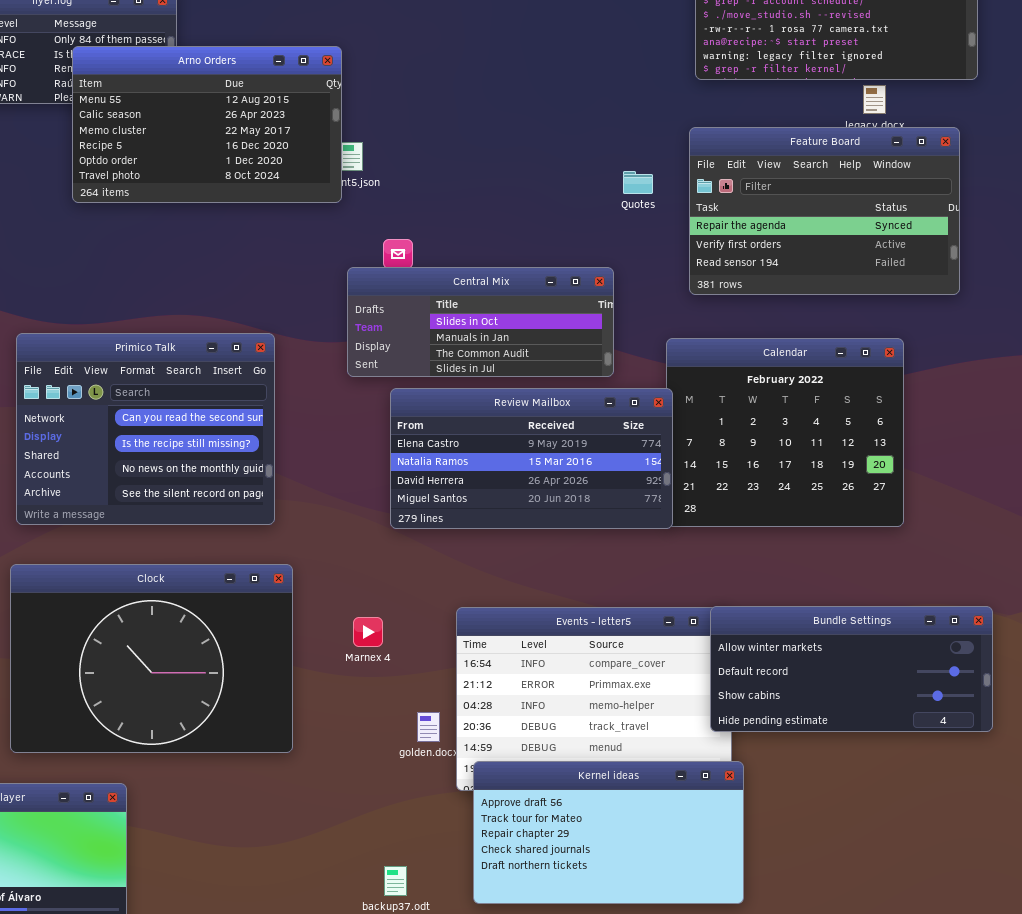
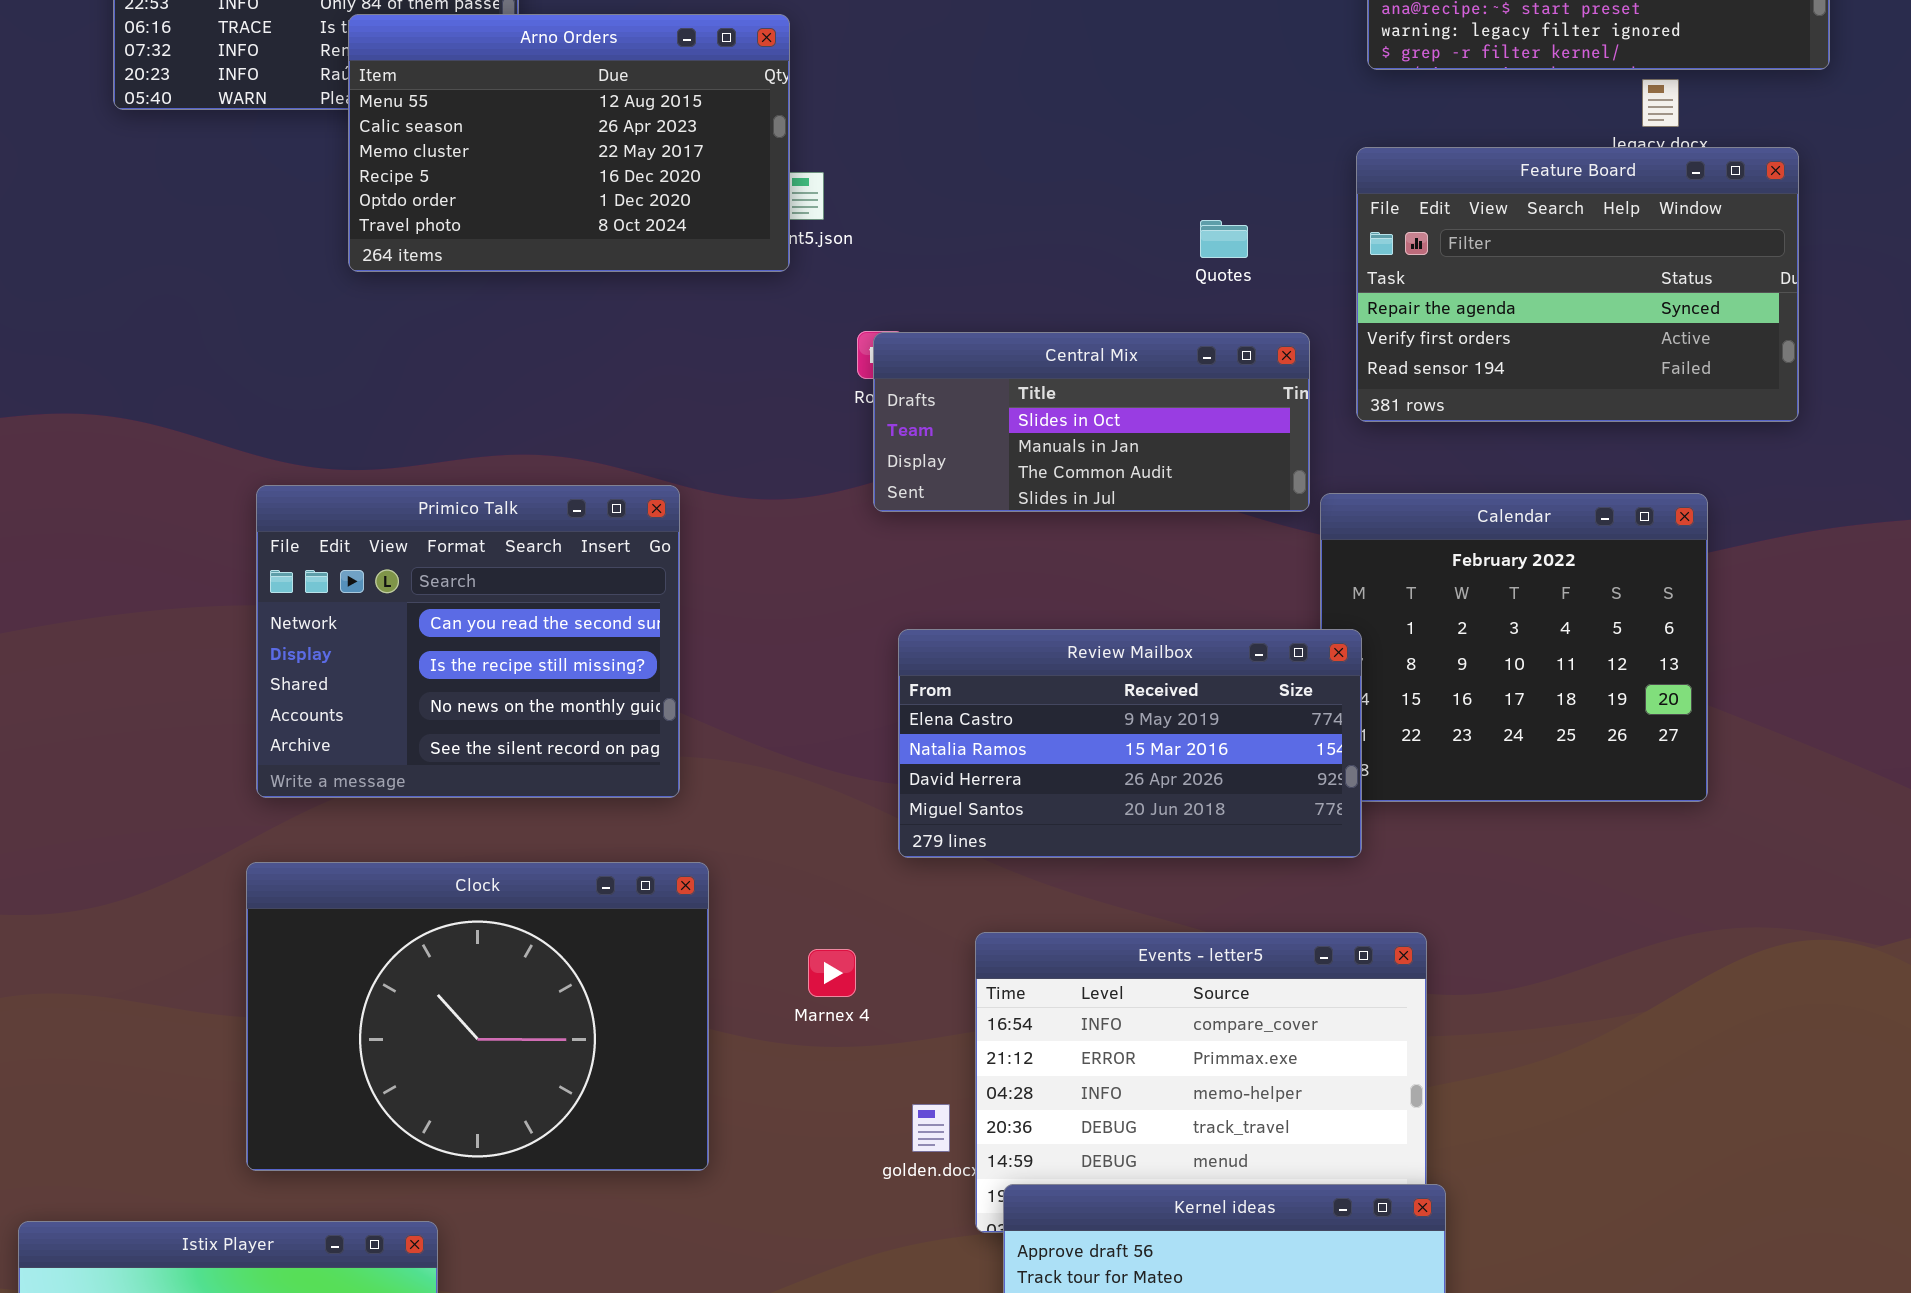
Quotes: [623,171,653,194] -> [1200,220,1248,258], moved
Central Mix: [347,267,614,377] -> [873,332,1310,512], moved
Review Mailbox: [390,388,673,529] -> [898,629,1362,858], moved
Bundle Settings: [710,606,993,732] -> none, closed

